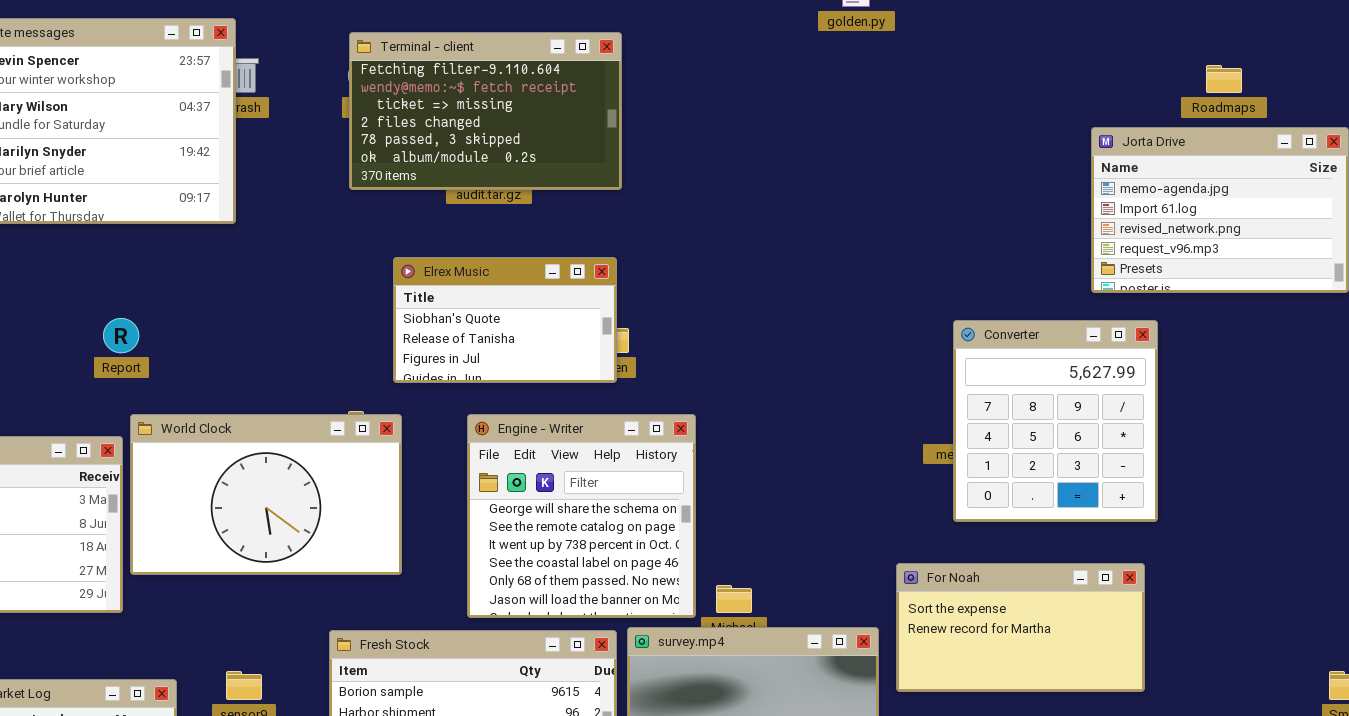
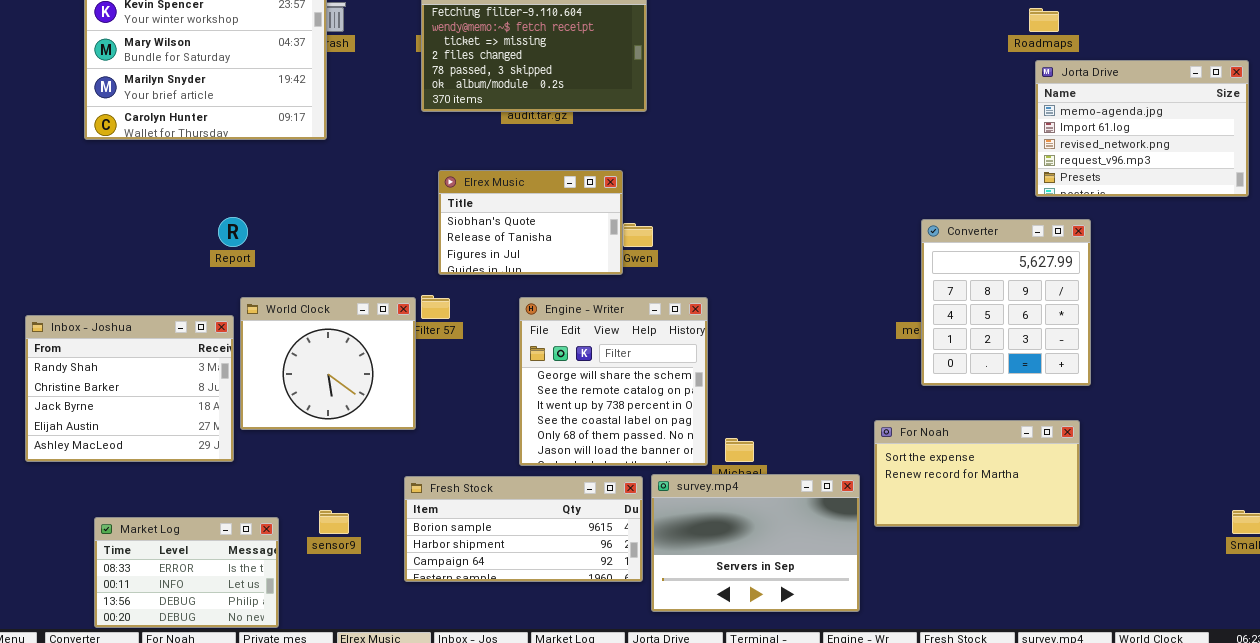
Roadmaps: [1206,65,1242,93] -> [1029,8,1059,32], moved
Elrex Music: [393,257,617,383] -> [438,170,623,275], moved
World Clock: [130,414,402,575] -> [240,297,416,430], resized

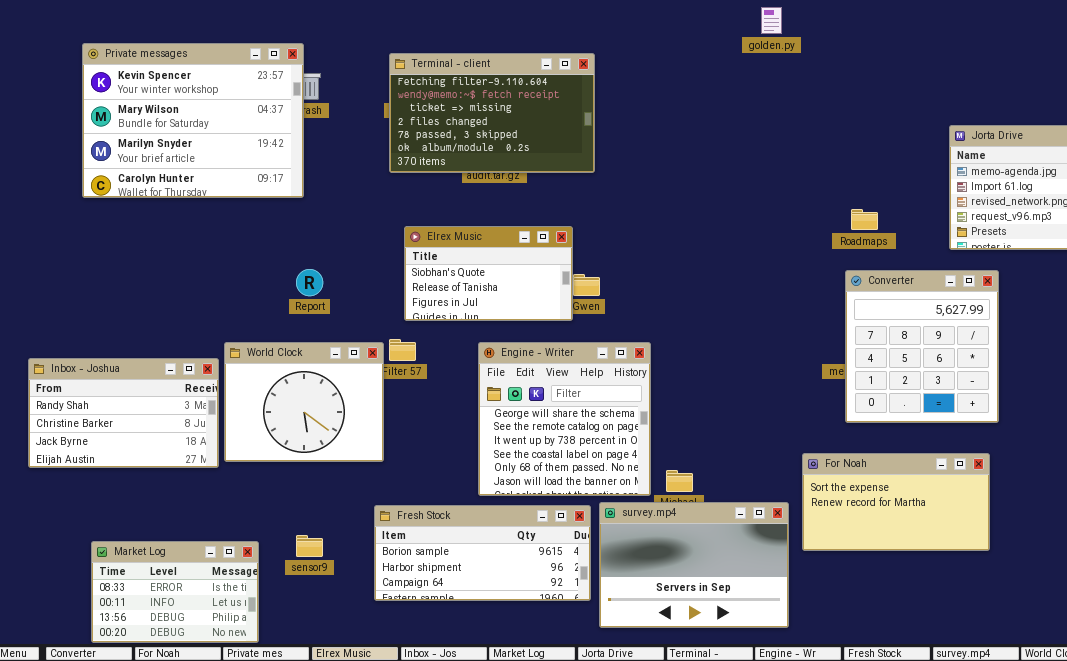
Roadmaps: [1029,8,1059,32] -> [851,209,878,230], moved
Report: [218,217,248,247] -> [296,269,323,296], moved
Inbox - Joshua: [25,315,234,462] -> [28,358,219,468], resized

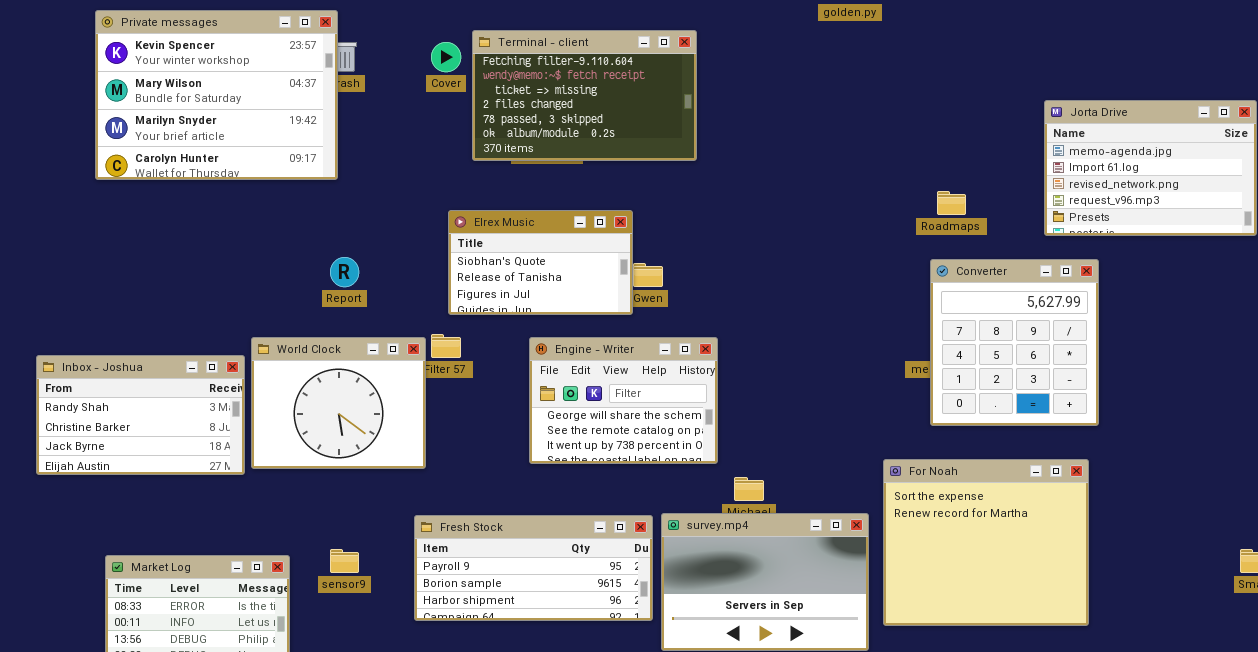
Terminal - client: [389,53,595,173] -> [472,30,697,161], moved
Engine - Writer: [478,342,651,496] -> [529,337,718,464], resized
For Noah: [802,453,990,551] -> [883,459,1089,626], resized
Fresh Stock: [374,505,591,601] -> [414,515,653,621], scrolled up 1 row

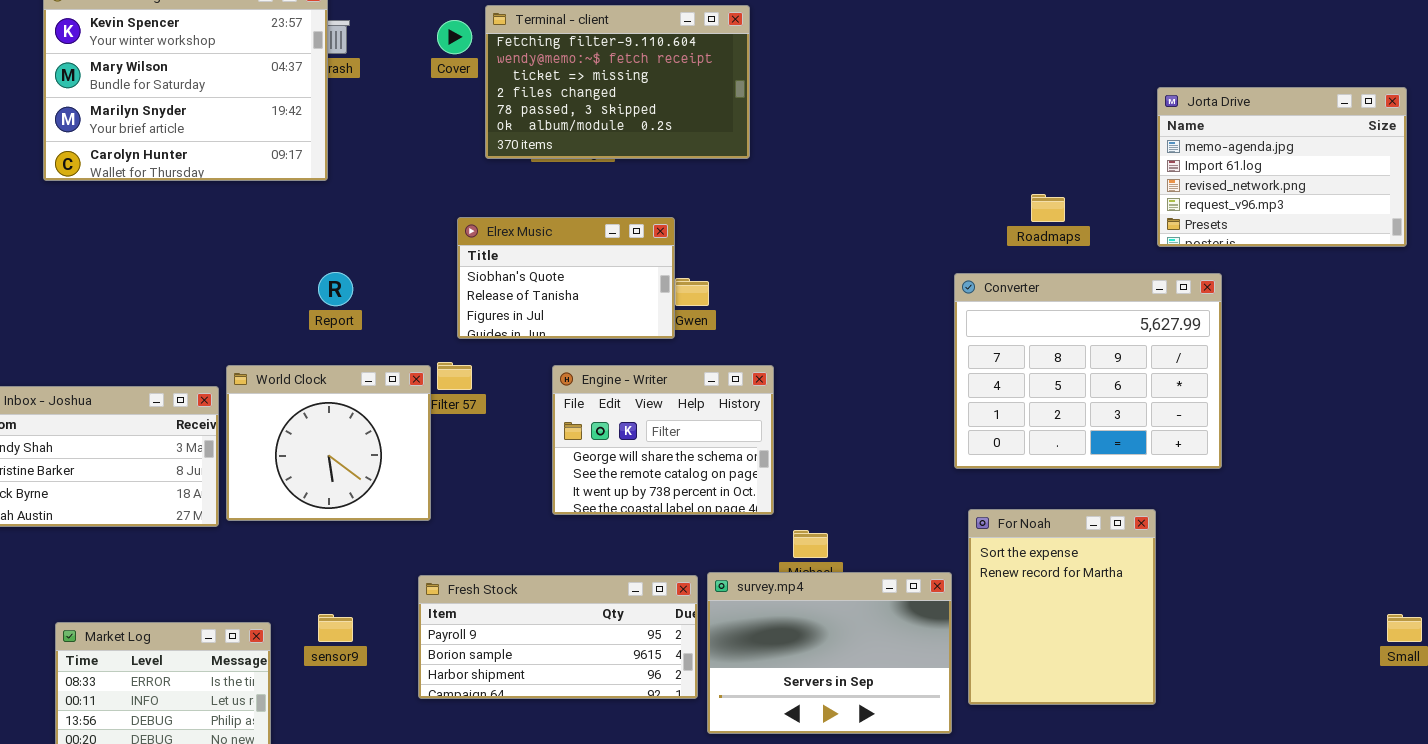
Converter: [930,259,1099,426] -> [954,273,1222,469], resized
For Noah: [883,459,1089,626] -> [968,509,1156,705], resized

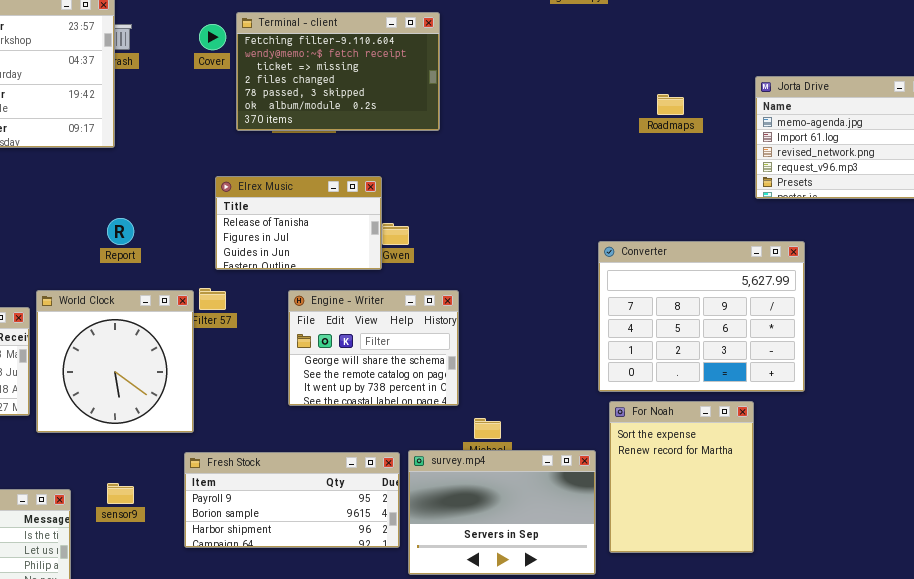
Roadmaps: [1031,194,1065,222] -> [657,94,684,115], moved
Elrex Music: [457,217,675,339] -> [215,176,382,270], scrolled down 1 row
Converter: [954,273,1222,469] -> [598,241,805,392], moved
World Clock: [226,365,431,521] -> [36,290,194,433], resized

